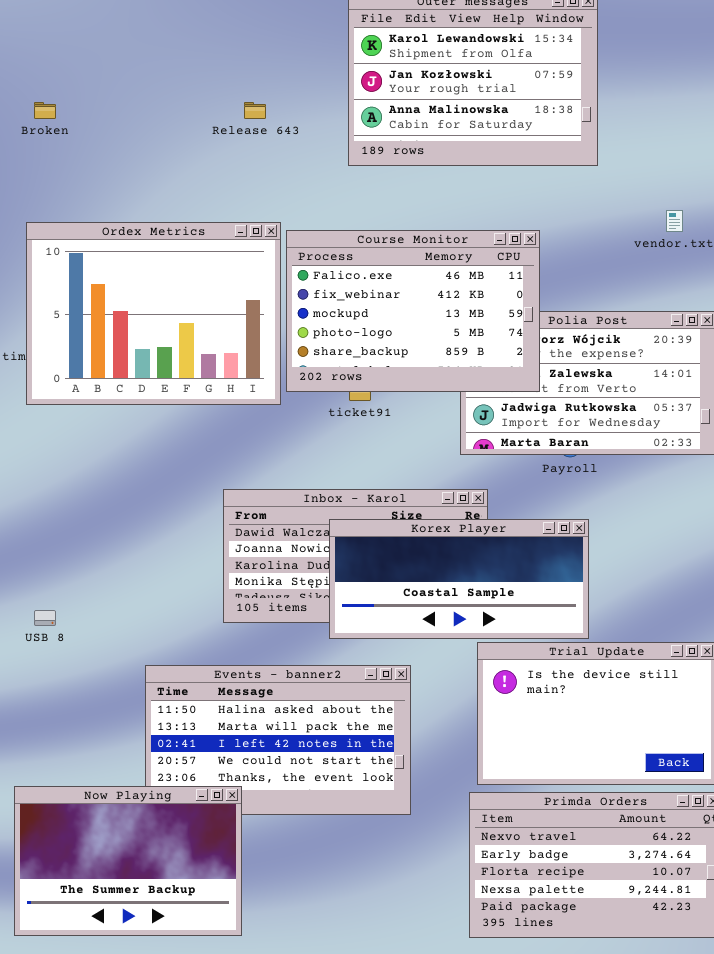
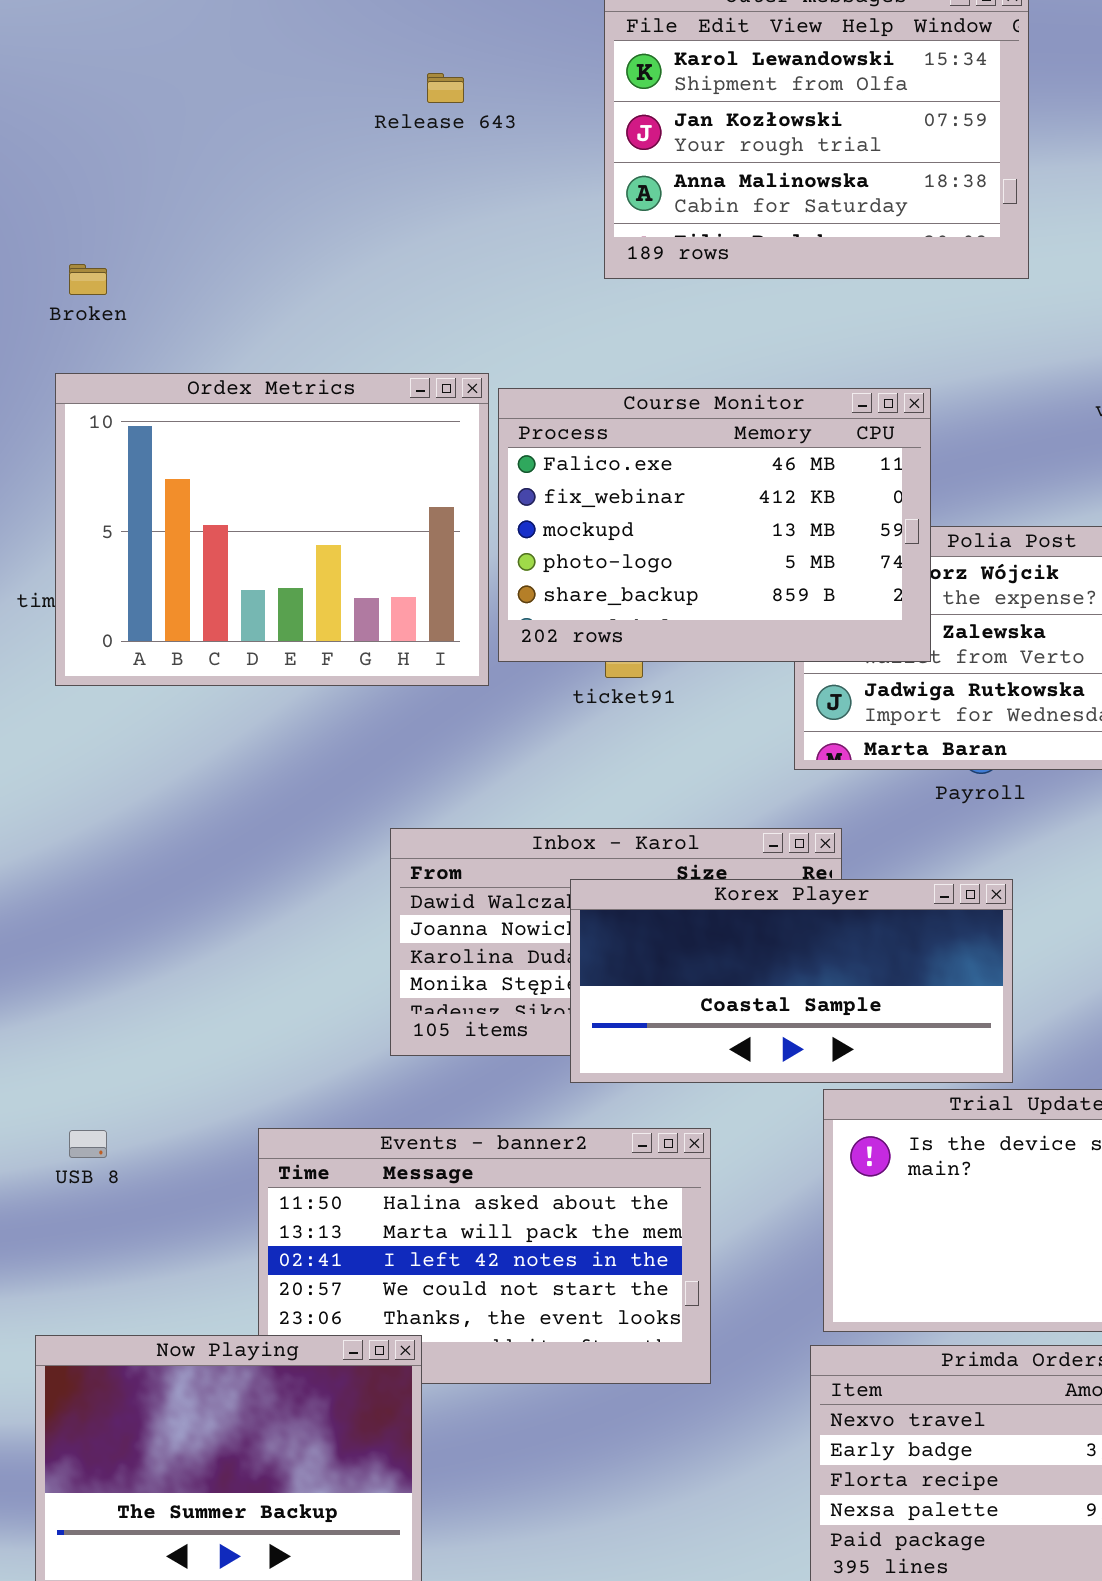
Broken: [34,102,56,119] -> [69,264,107,295], moved
Release 643: [244,102,266,119] -> [427,73,464,103], moved
USB 8: [34,610,56,626] -> [69,1130,107,1158], moved

